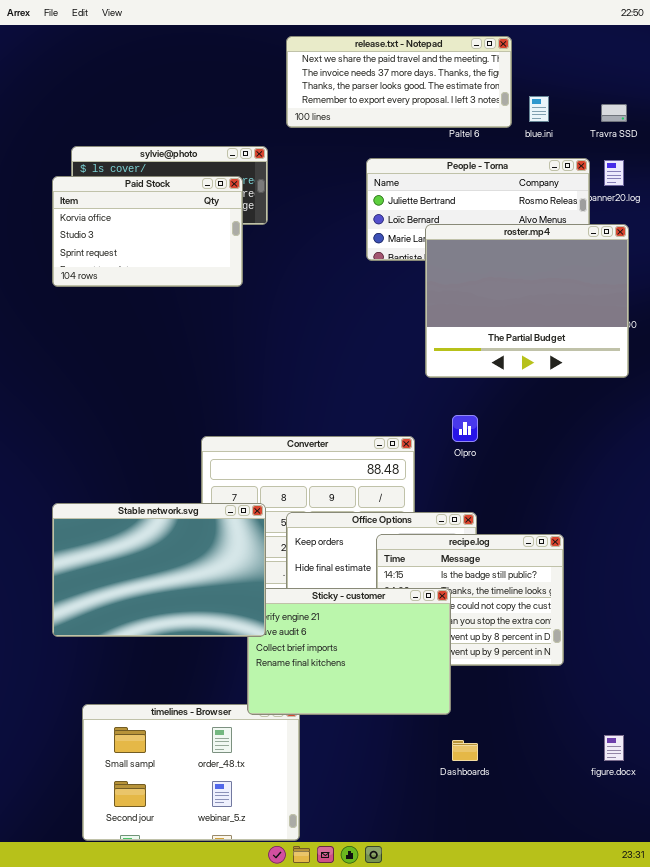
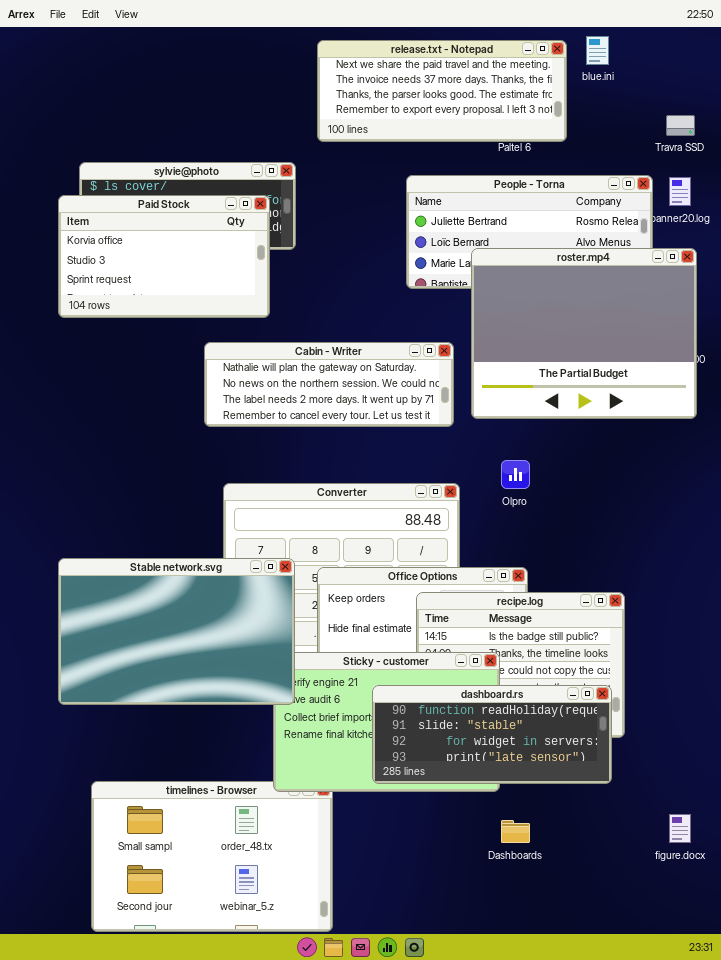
blue.ini: [529,96,549,122] -> [586,36,609,65], moved
Cabin - Writer: none -> [204,342,454,427], opened
dashboard.rs: none -> [372,685,612,784], opened

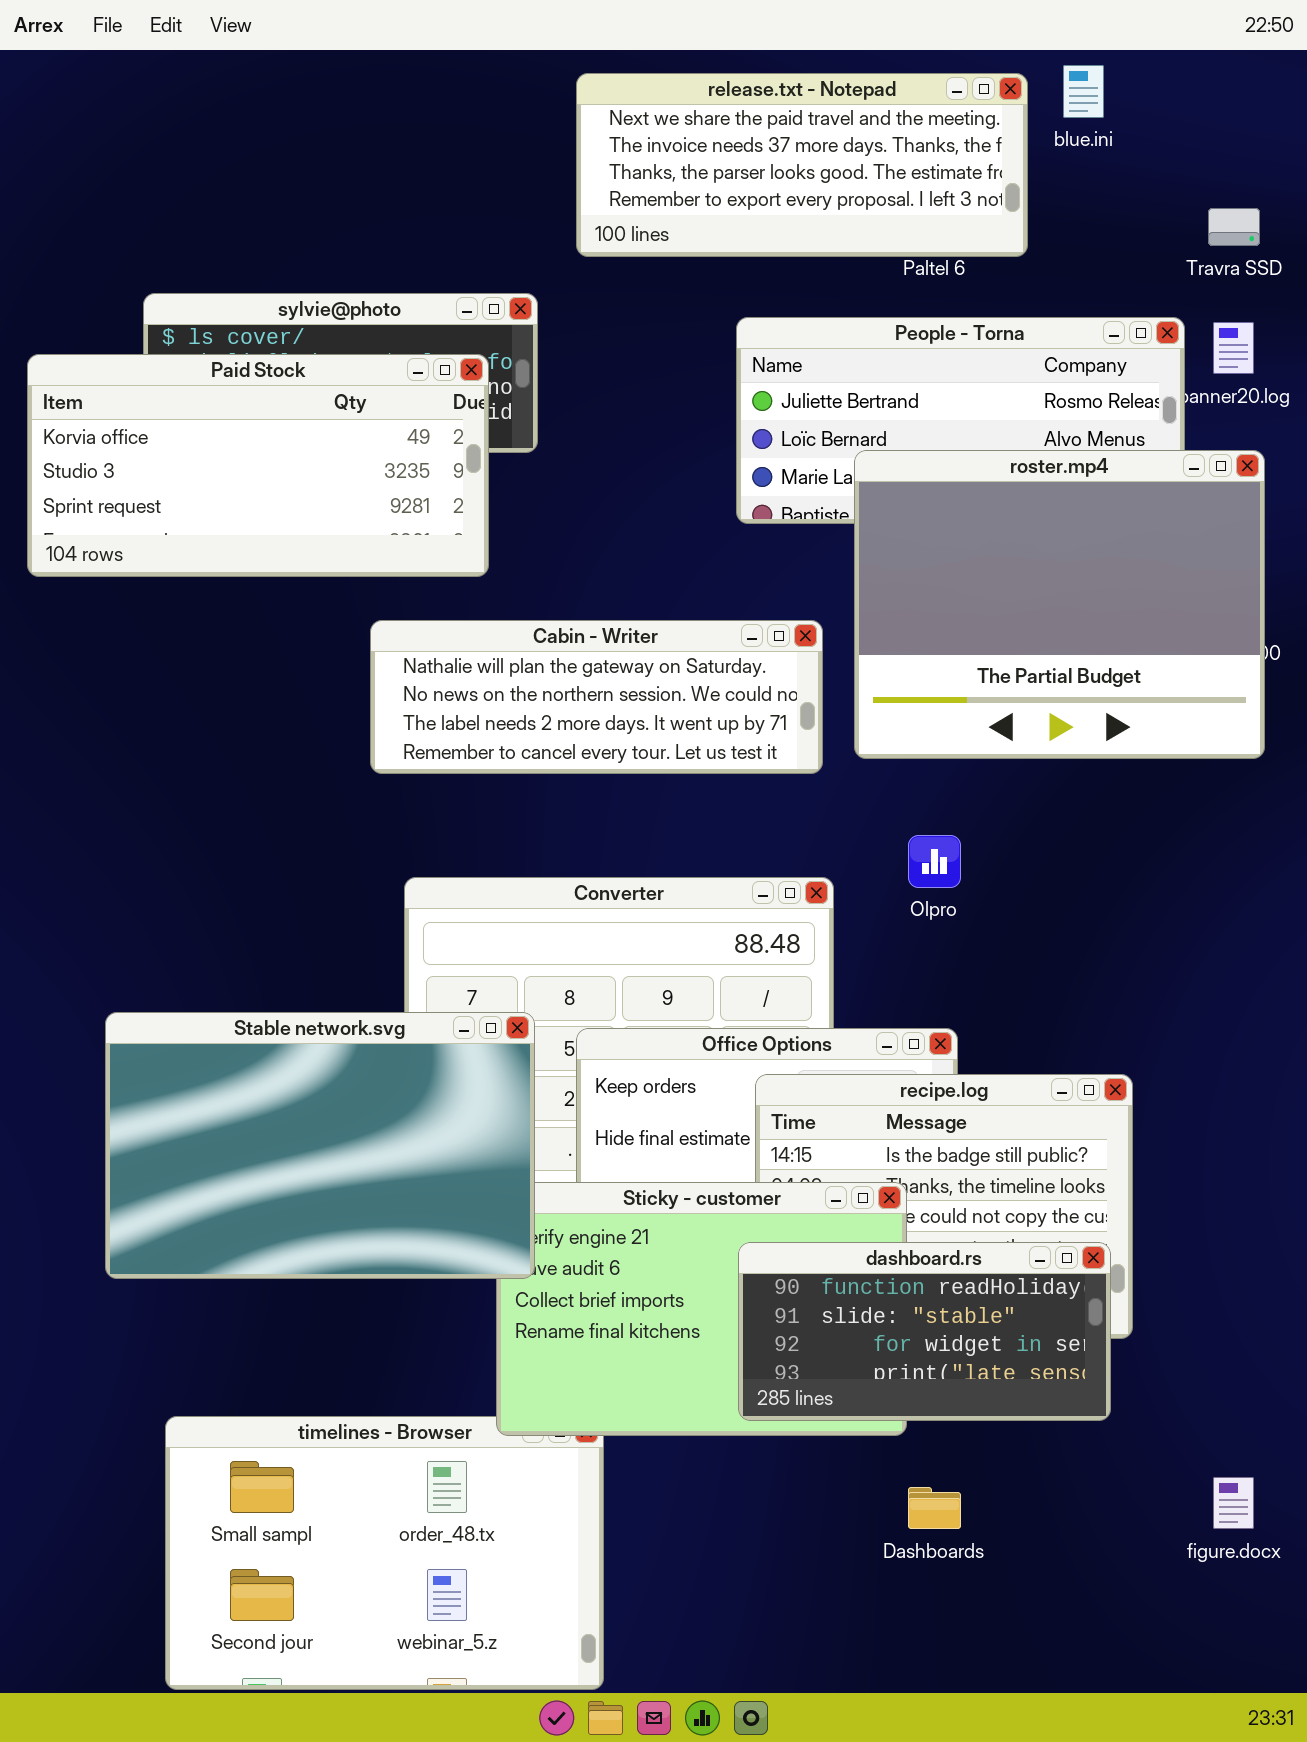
Paid Stock: [58,195,270,318] -> [27,354,489,577], resized
dashboard.rs: [372,685,612,784] -> [738,1242,1111,1421], resized

